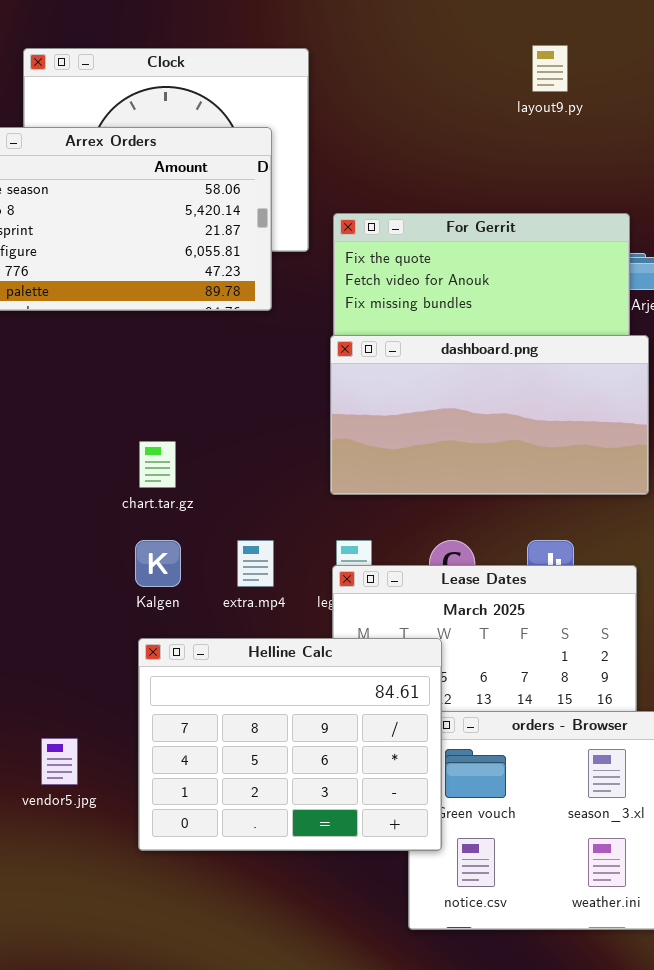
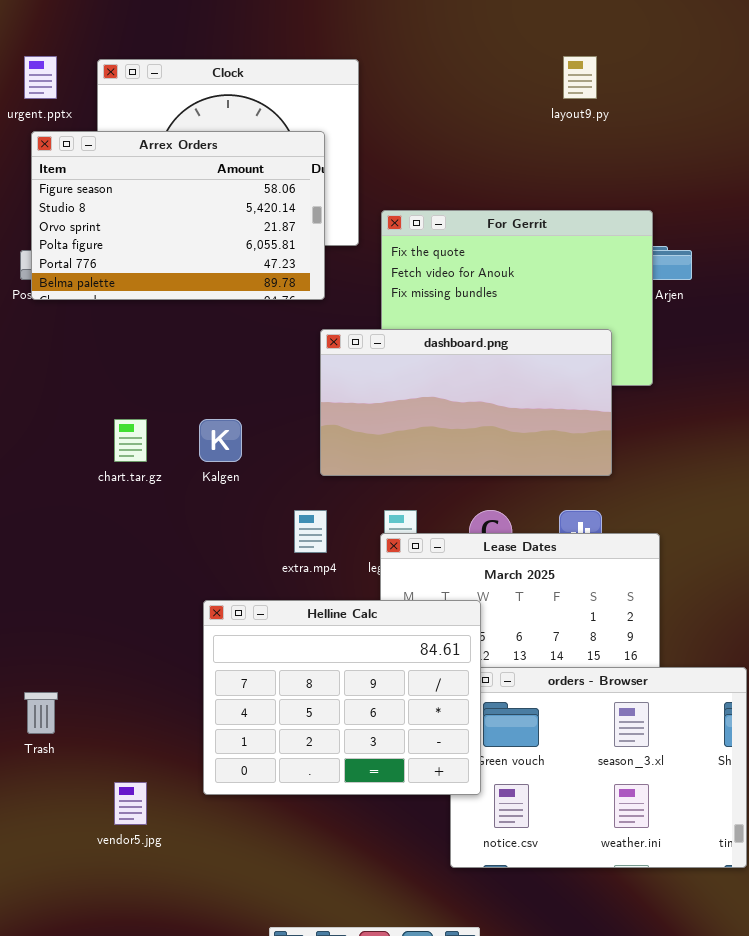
dashboard.png: [330,335,649,495] -> [320,329,612,476], moved
chart.tar.gz: [139,441,176,488] -> [114,419,147,462], moved
Kalgen: [135,540,181,587] -> [199,419,242,462], moved
vendor5.jpg: [41,738,78,785] -> [114,782,147,825], moved

